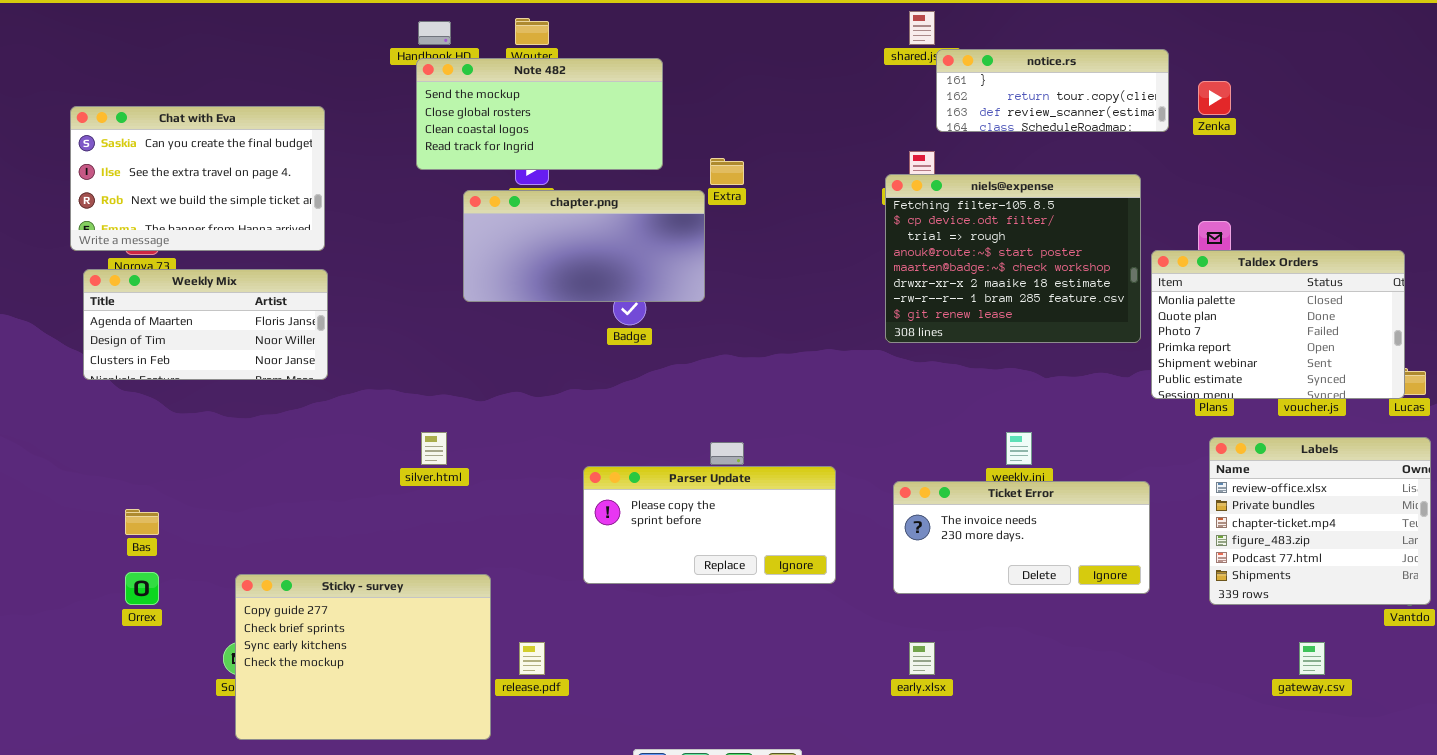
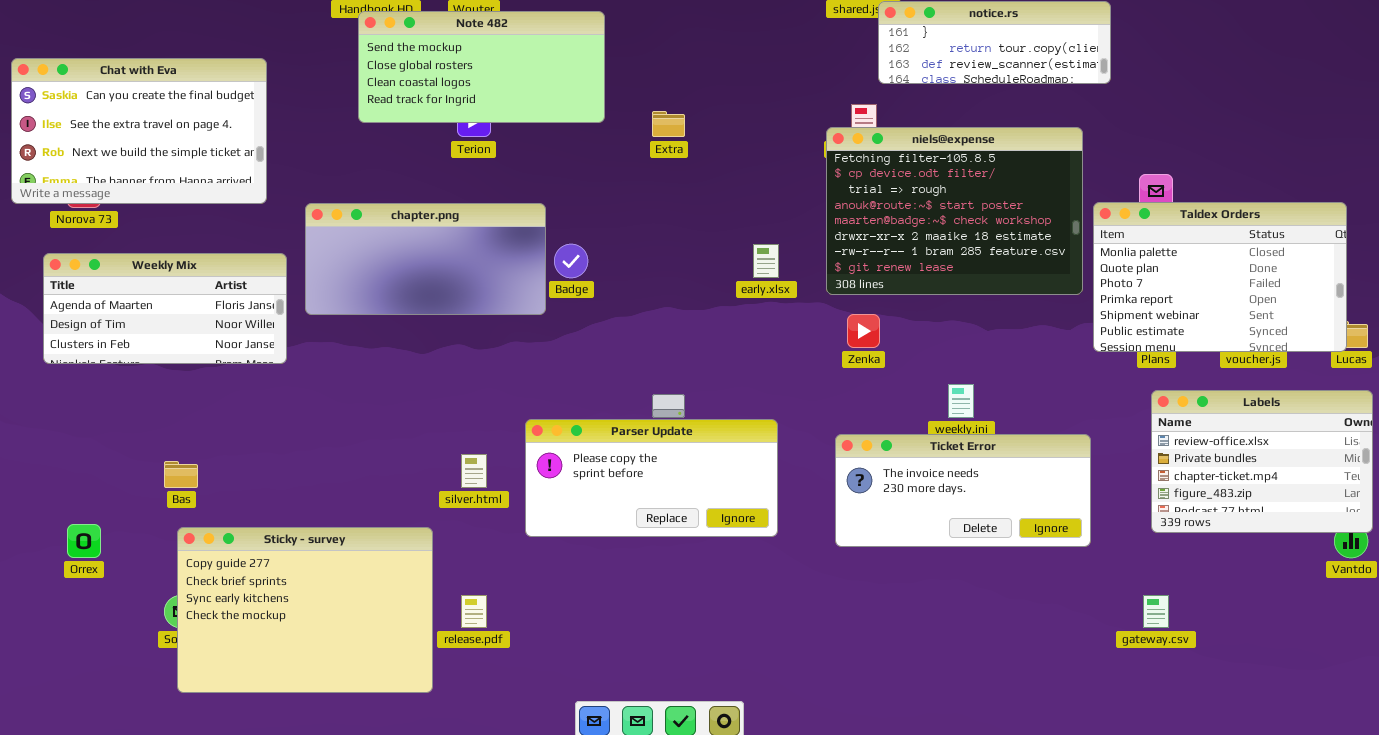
Zenka: [1198,81,1231,115] -> [847,314,880,348], moved
chapter.png: [463,190,705,302] -> [305,203,546,315], moved
Weekly Mix: [83,269,328,380] -> [43,253,287,364], moved
silver.html: [421,432,447,465] -> [461,454,487,488], moved
Labels: [1209,437,1431,605] -> [1151,390,1373,533], resized
Bas: [125,509,159,535] -> [164,461,198,488], moved
early.xlsx: [909,642,935,675] -> [753,244,779,278], moved
gateway.csv: [1299,642,1325,675] -> [1143,595,1169,628], moved

